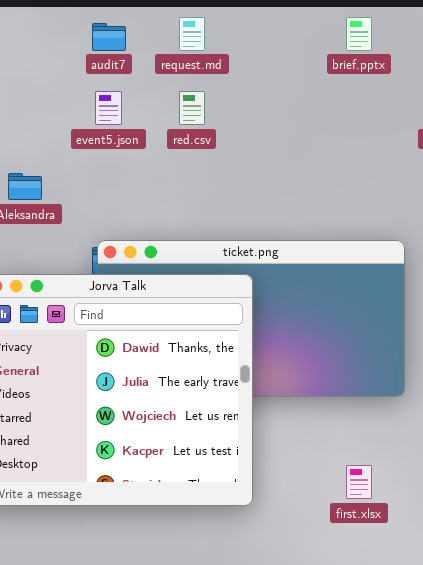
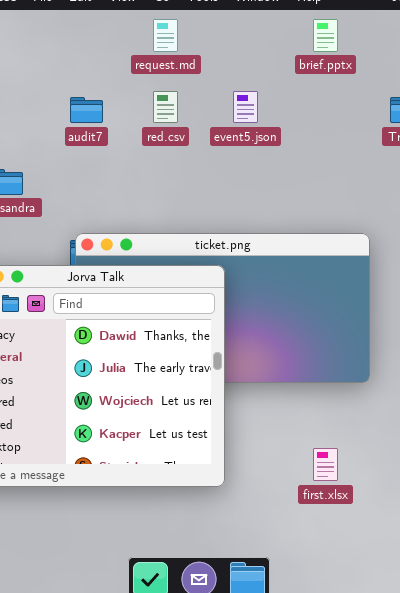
audit7: [92,23,126,51] -> [70,97,103,123], moved
event5.json: [95,91,122,125] -> [233,91,258,123], moved

